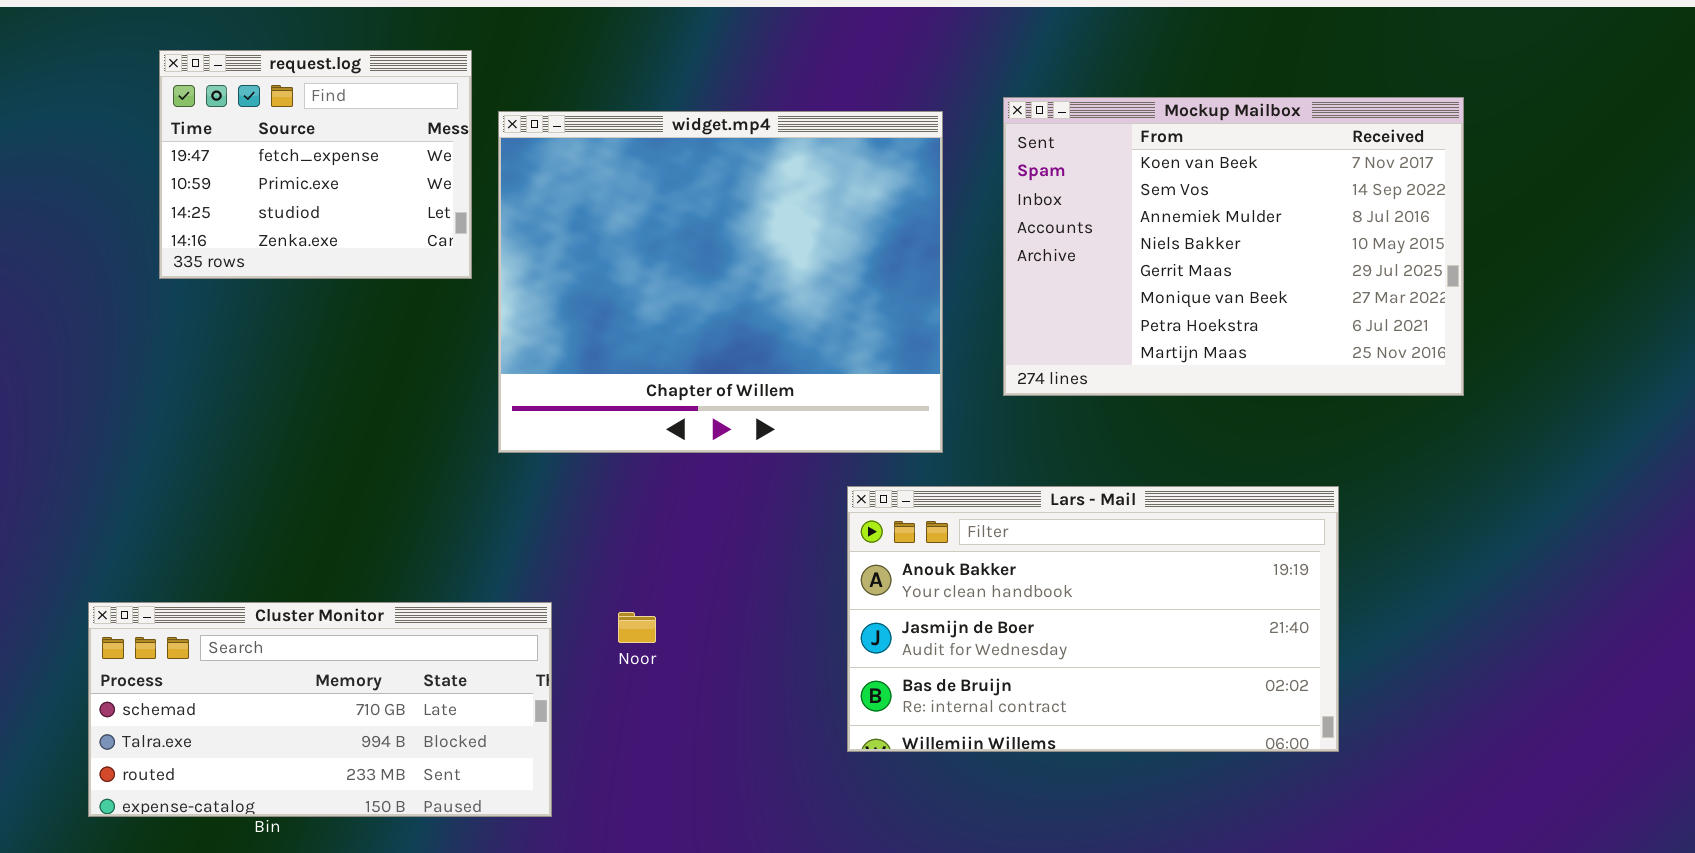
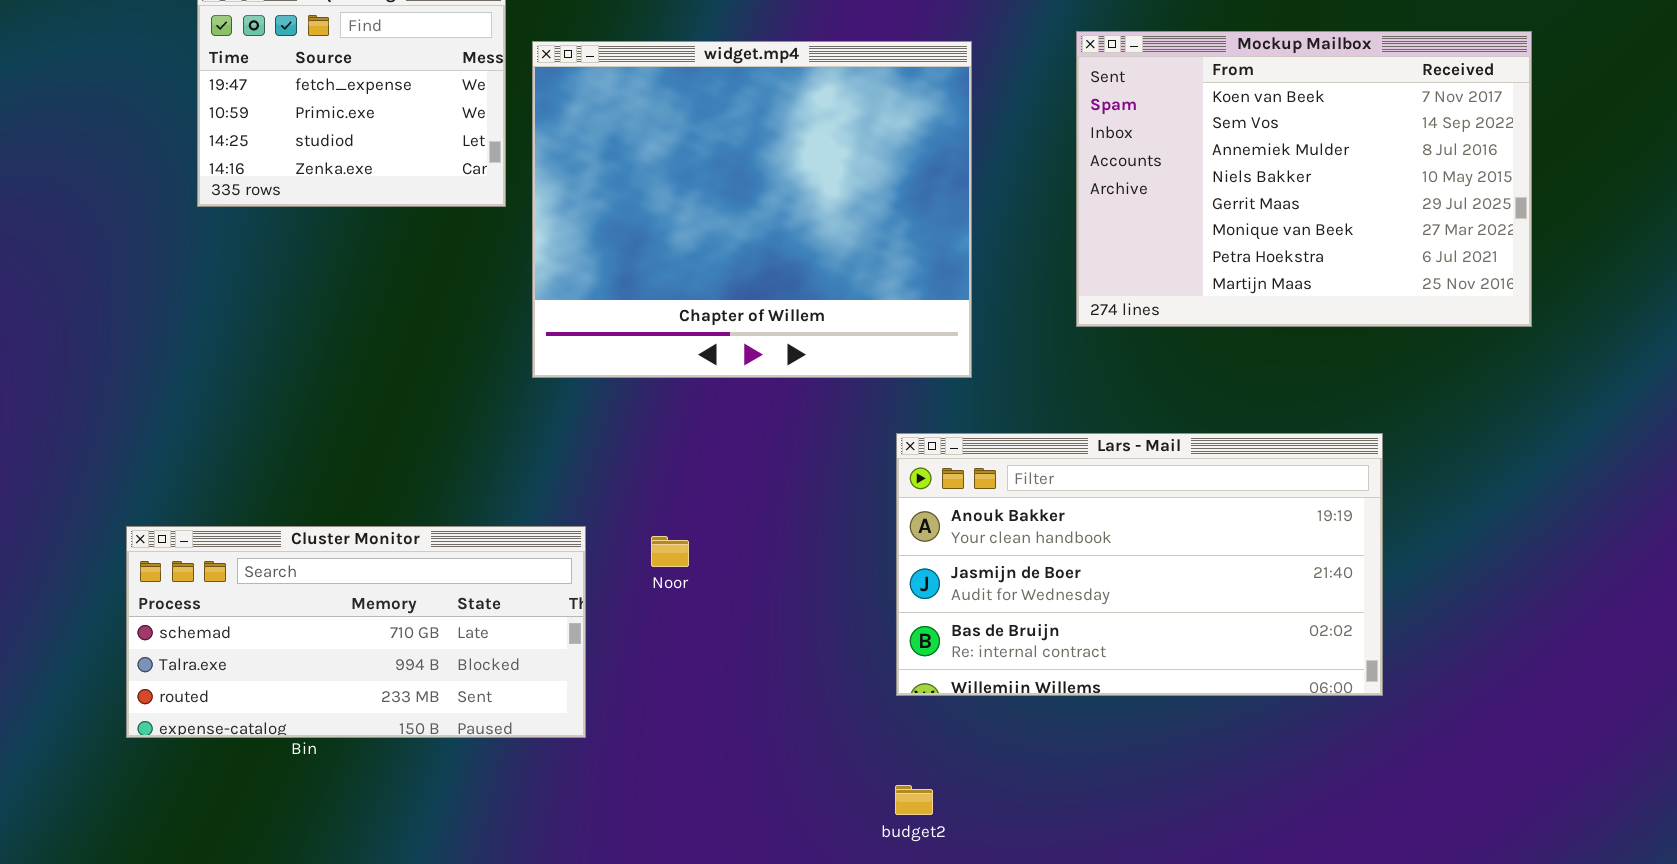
Mockup Mailbox: [1003,97,1464,396] -> [1076,31,1532,327], moved
Lars - Mail: [847,486,1339,752] -> [896,433,1383,696], moved

